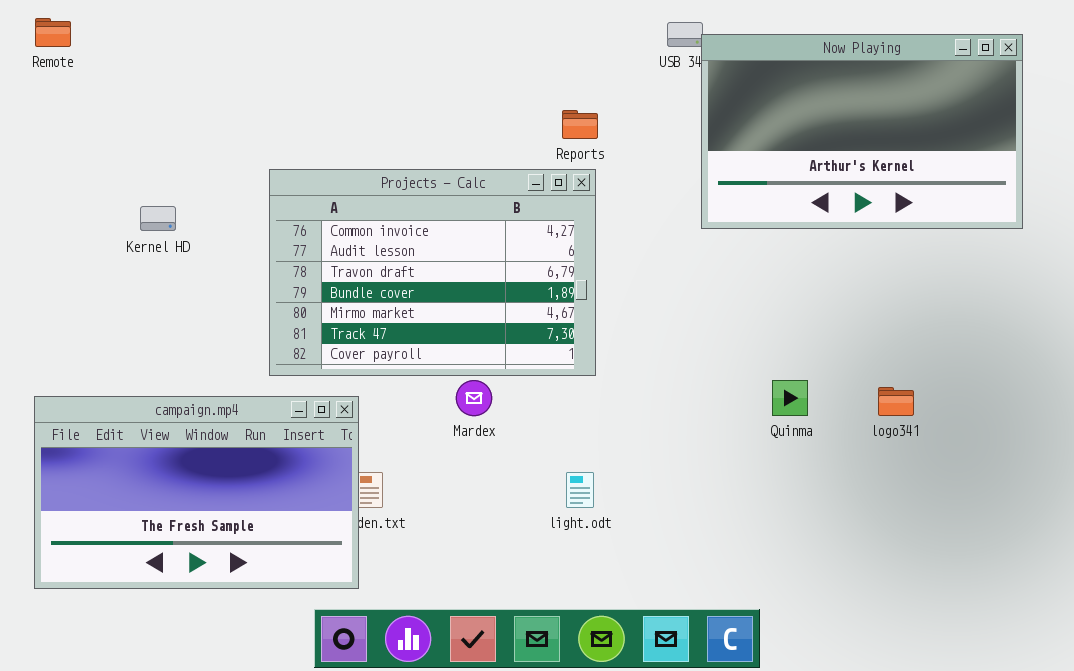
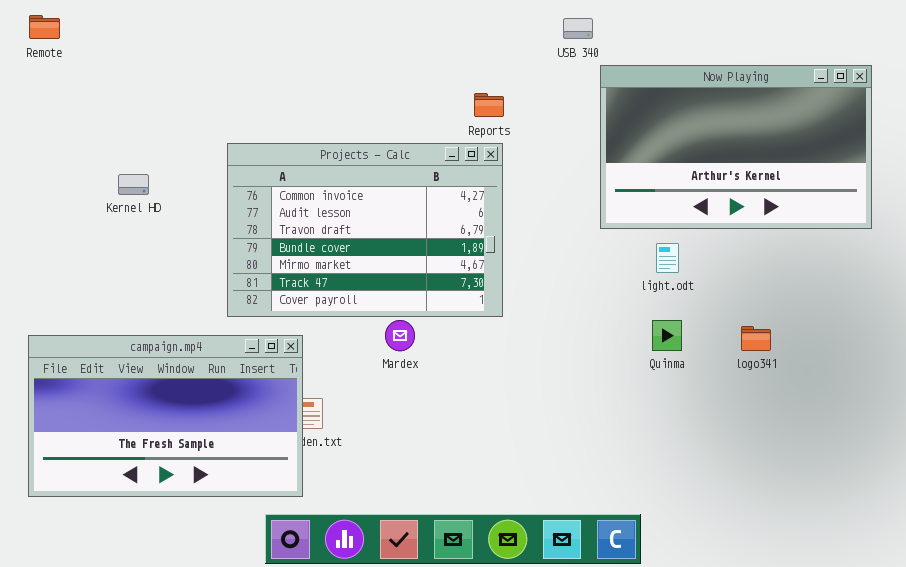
Now Playing: [701,34,1023,229] -> [600,65,872,229], moved
light.odt: [566,472,594,508] -> [656,243,679,273], moved

